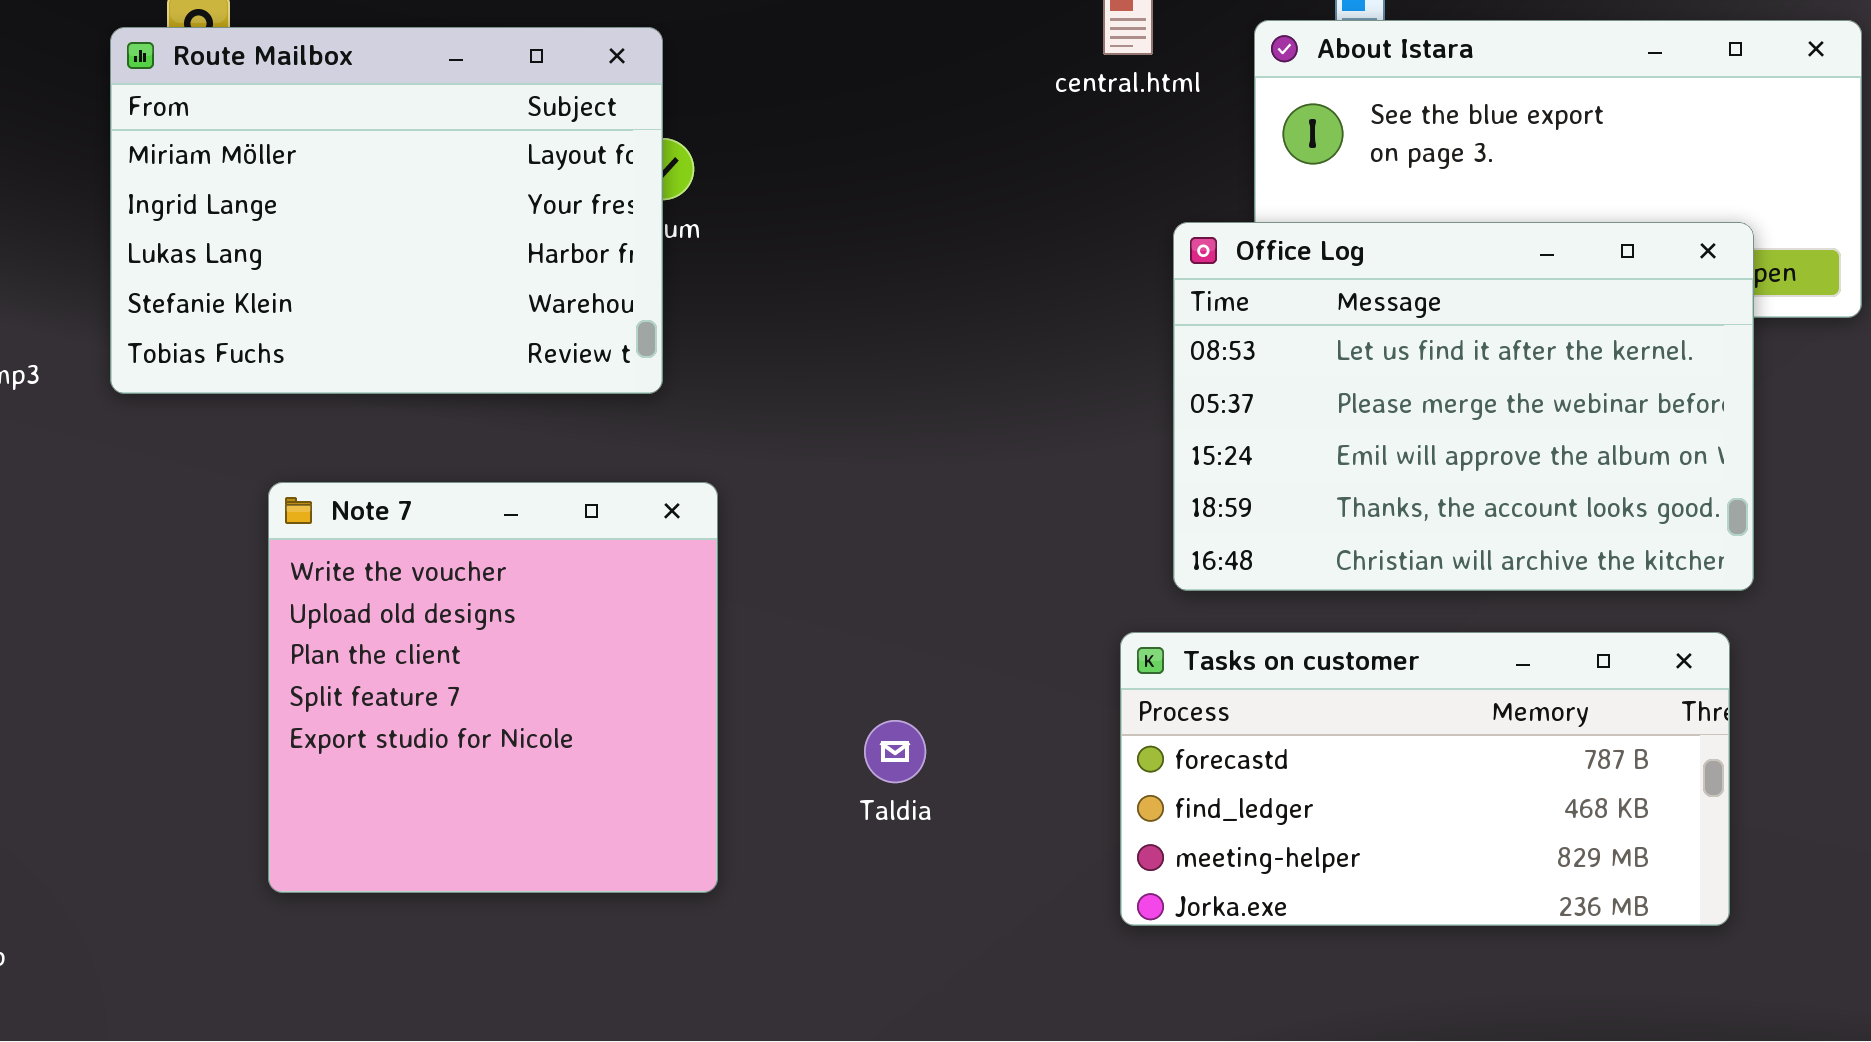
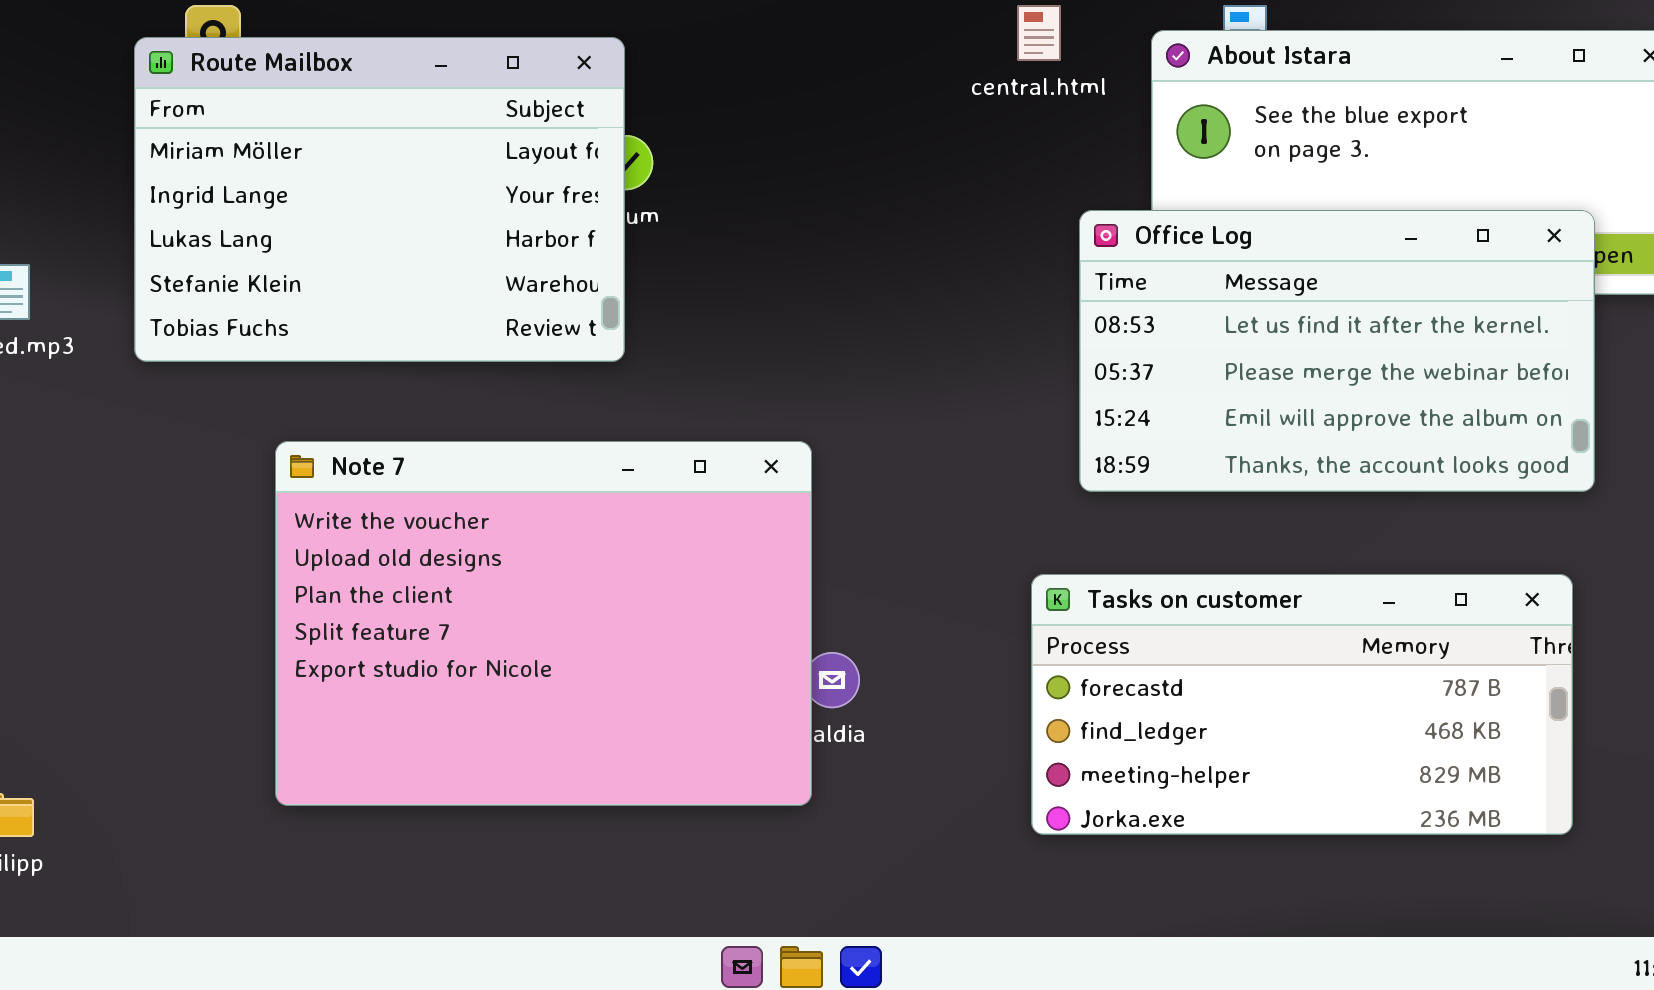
Office Log: [1173,222,1754,591] -> [1079,210,1595,492], resized
Note 7: [268,482,718,893] -> [275,441,812,806], resized

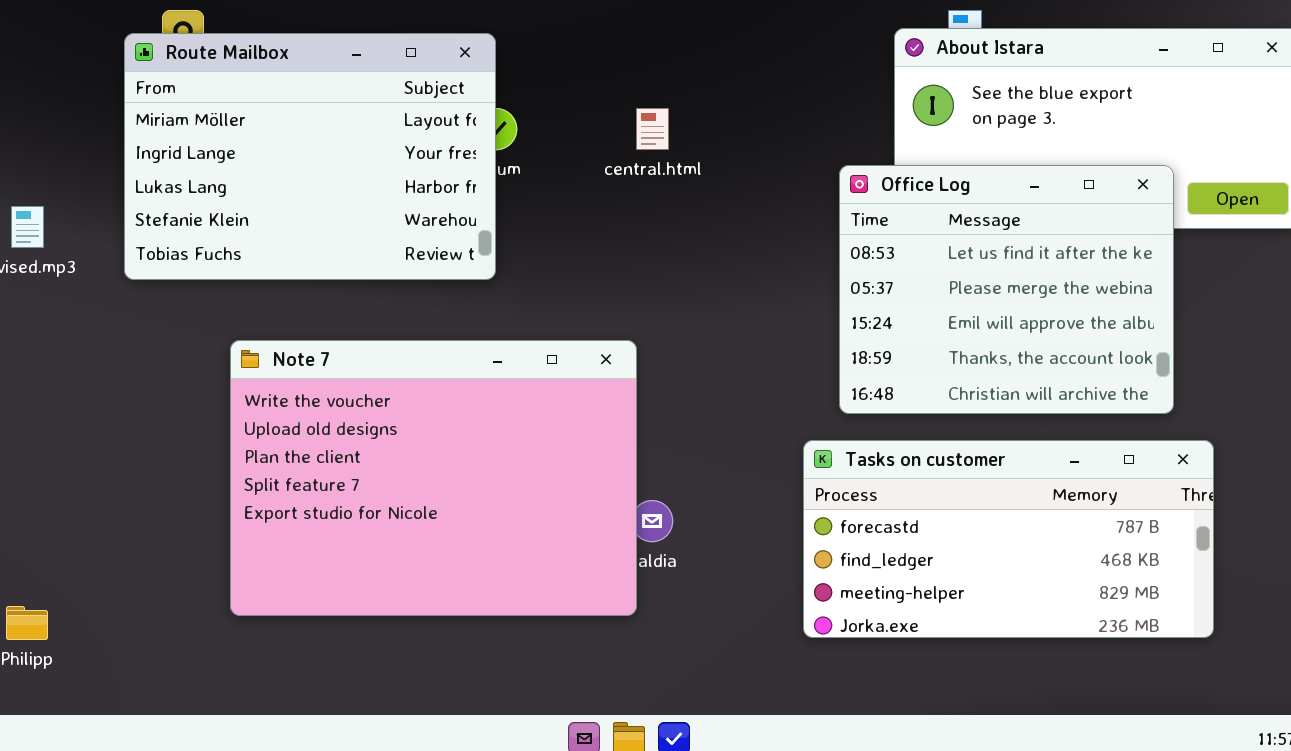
central.html: [1017,5,1061,61] -> [636,108,669,150], moved
Office Log: [1079,210,1595,492] -> [839,165,1174,414], resized

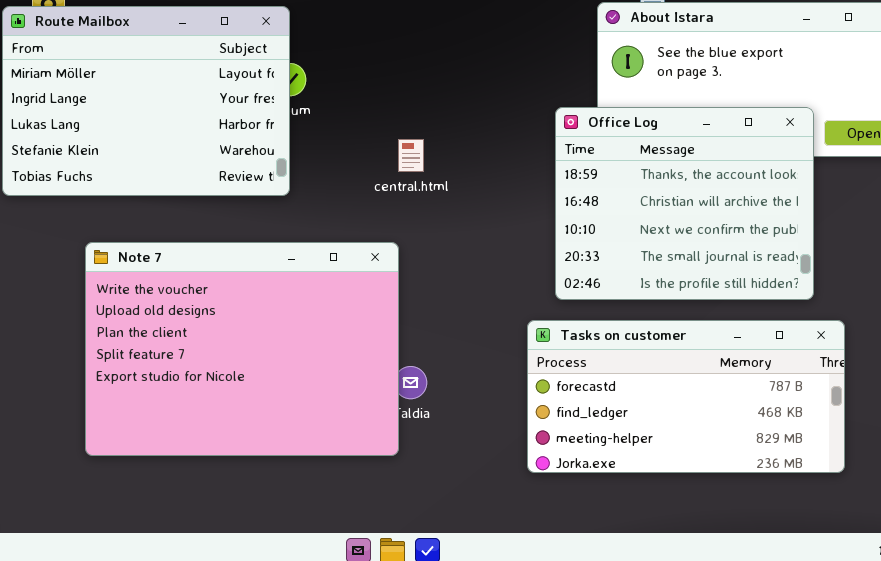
central.html: [636,108,669,150] -> [398,139,424,172], moved
Office Log: [839,165,1174,414] -> [555,107,814,300], scrolled down 3 rows

